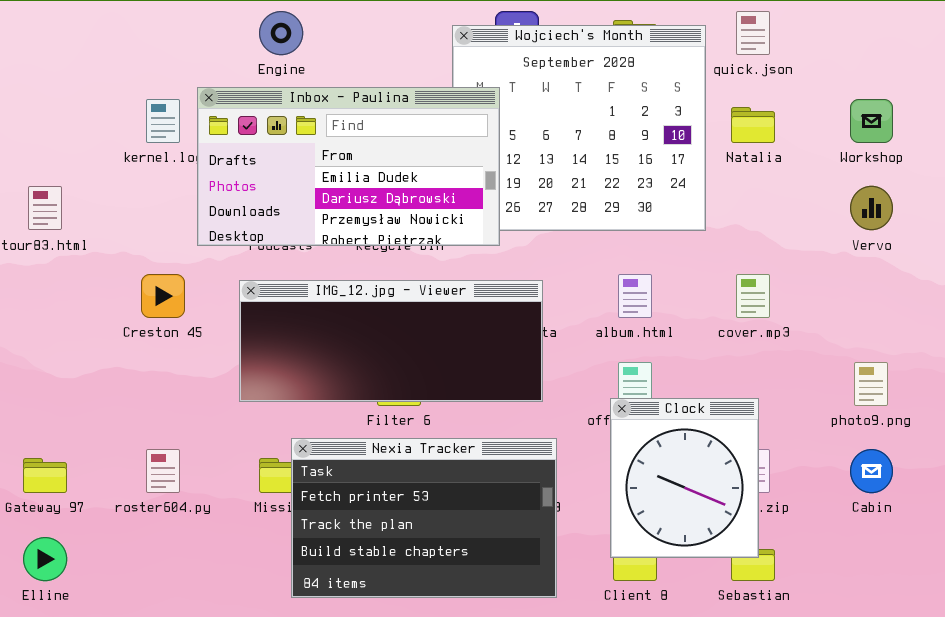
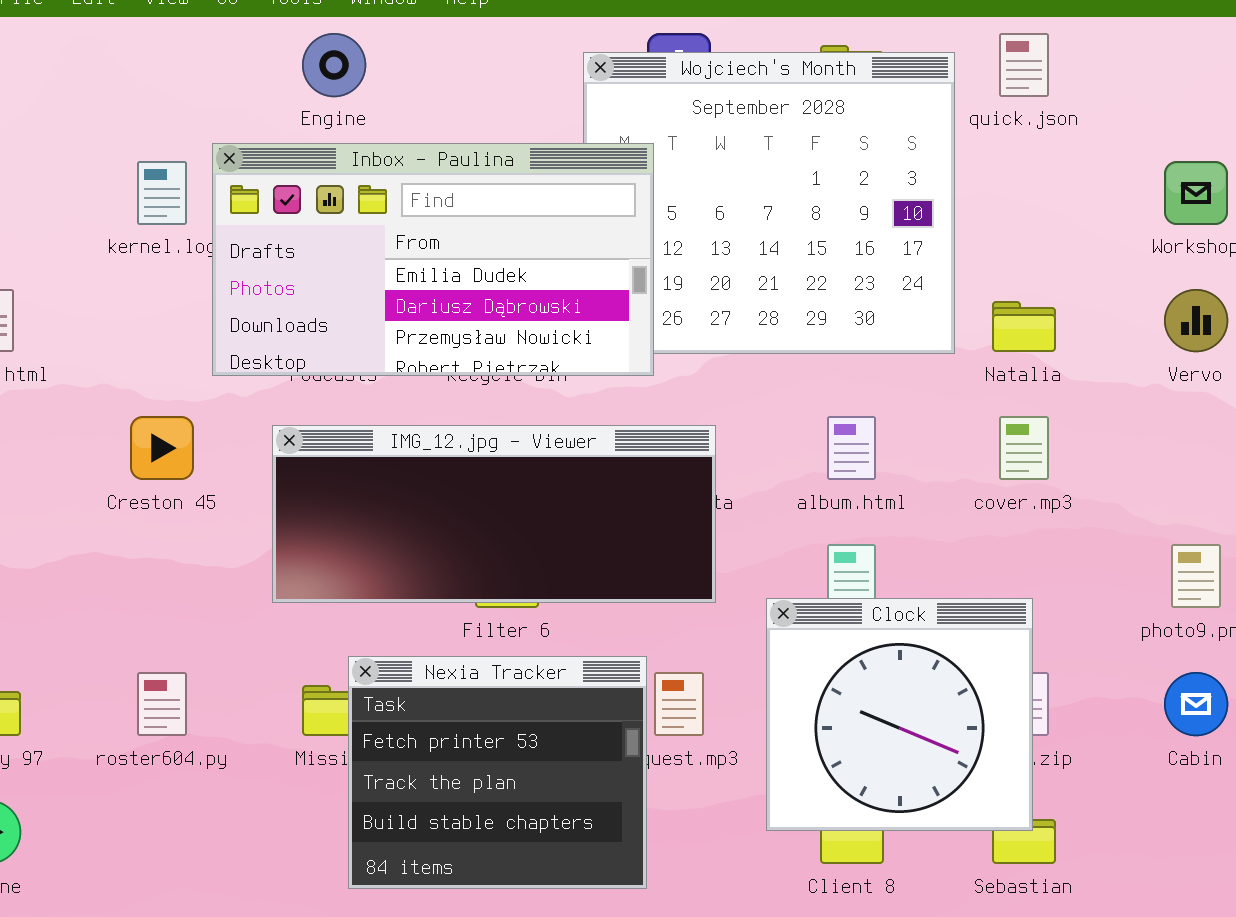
Natalia: [731,107,775,143] -> [992,301,1056,352], moved
Clock: [610,398,759,558] -> [766,598,1033,831], resized
Nexia Tracker: [291,438,557,598] -> [348,656,647,889], resized

